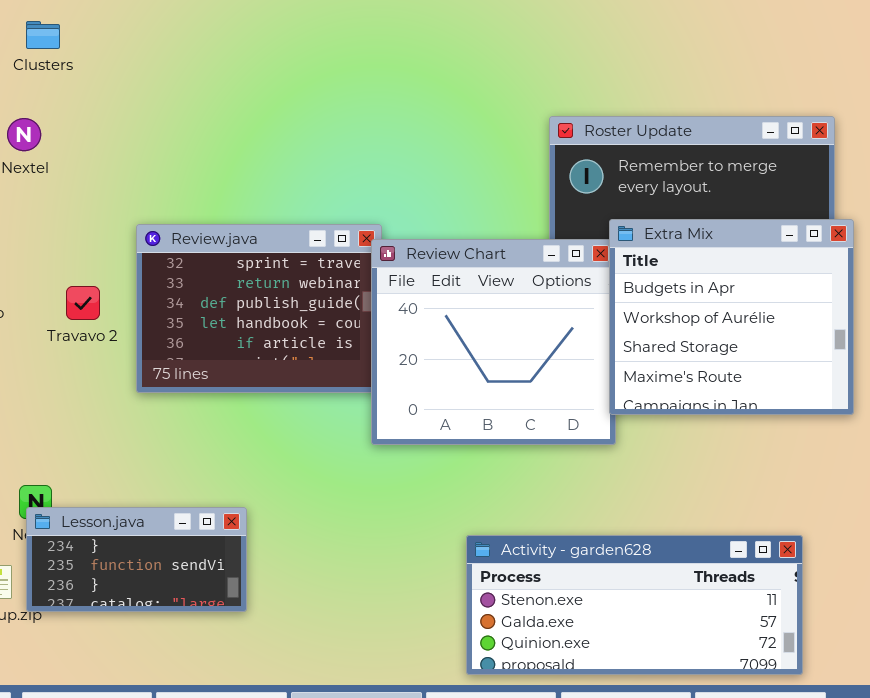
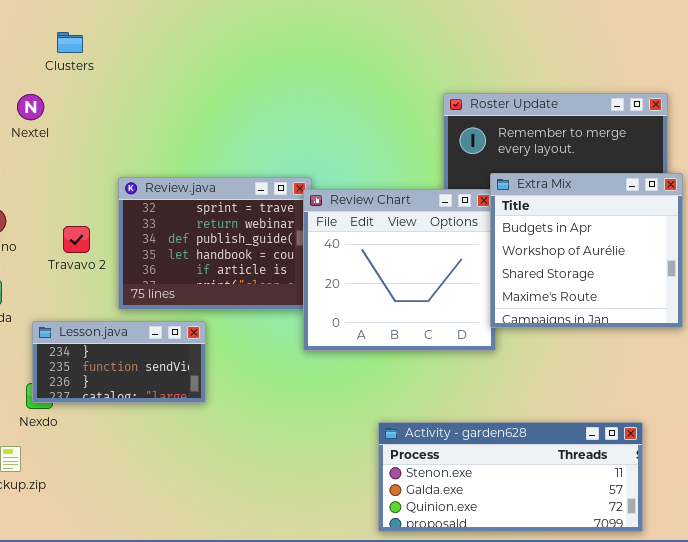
Clusters: [26,21,60,49] -> [57,32,83,53], moved
Lesson.java: [26,507,247,612] -> [32,321,206,403], moved

